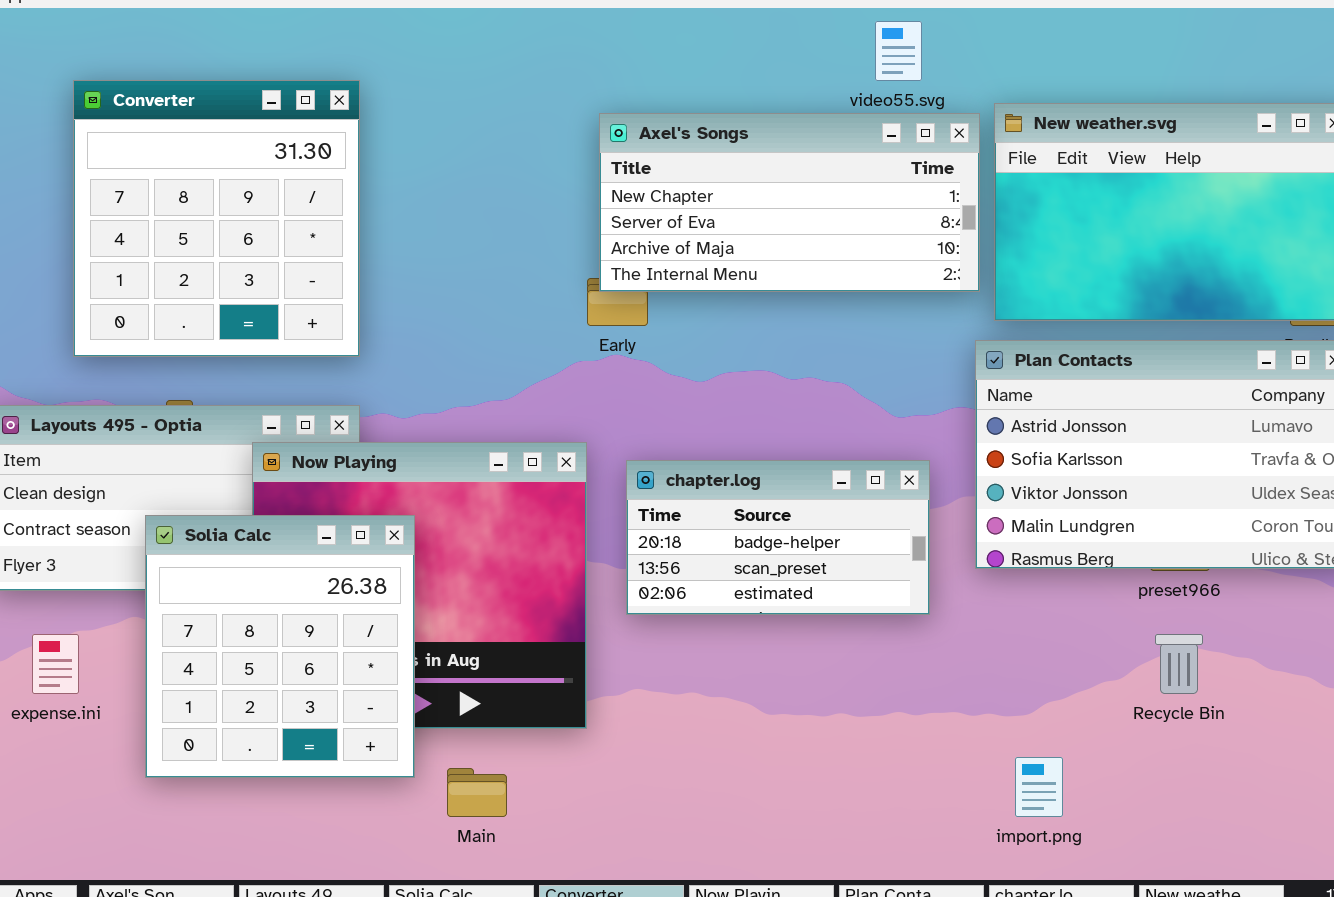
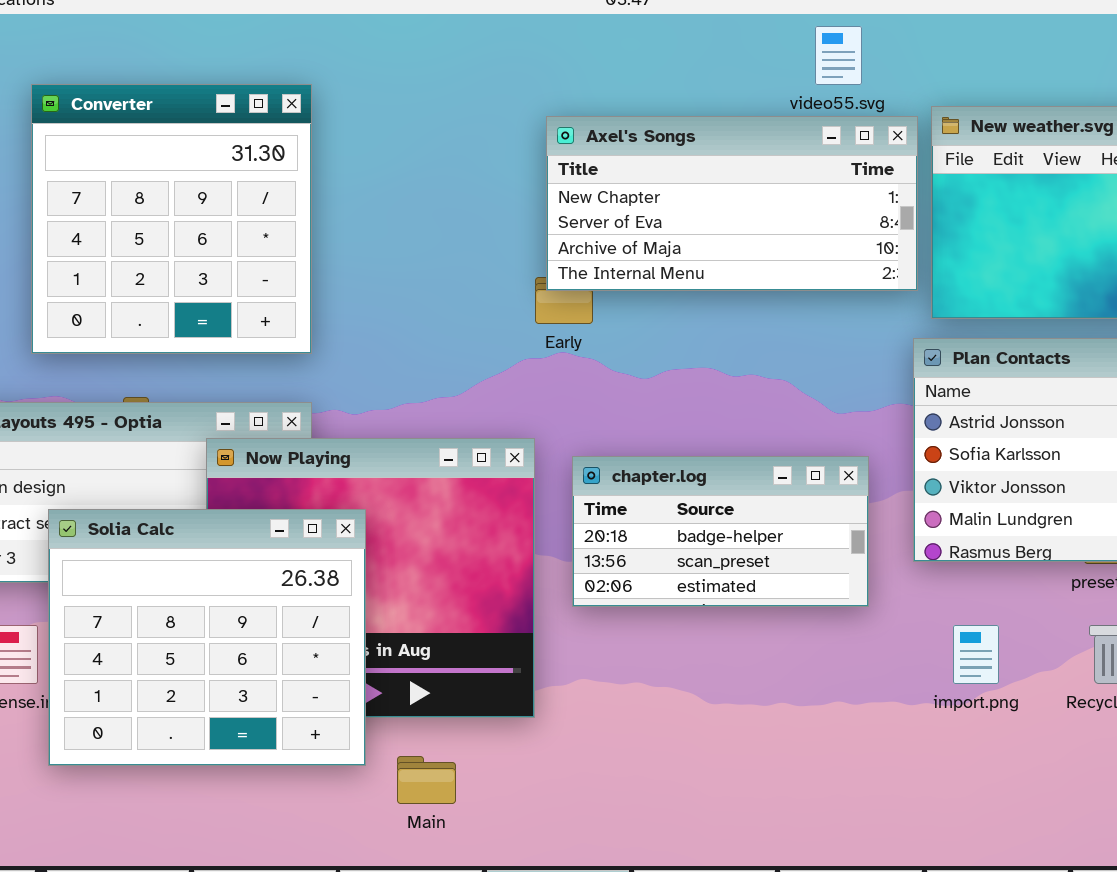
Solia Calc: [145,515,415,778] -> [48,509,366,766], resized
import.png: [1015,757,1063,817] -> [953,625,999,684], moved

